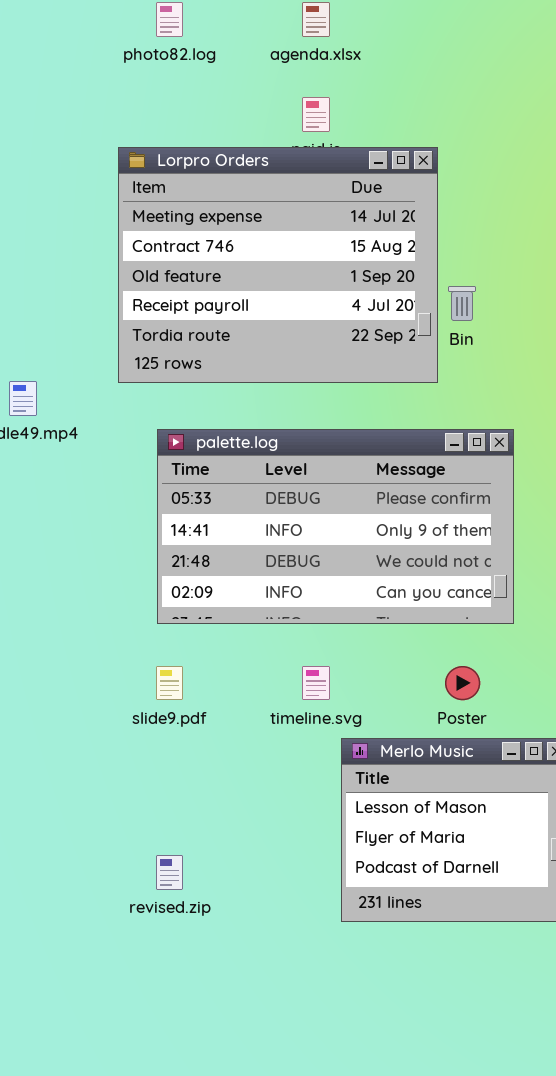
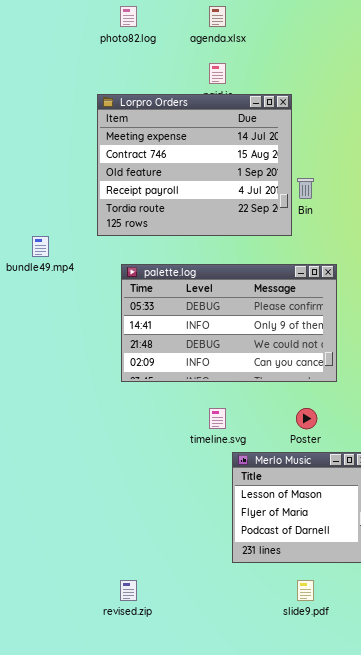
slide9.pdf: [156,666,183,700] -> [297,580,314,601], moved
revised.zip: [156,855,183,890] -> [120,580,137,601], moved

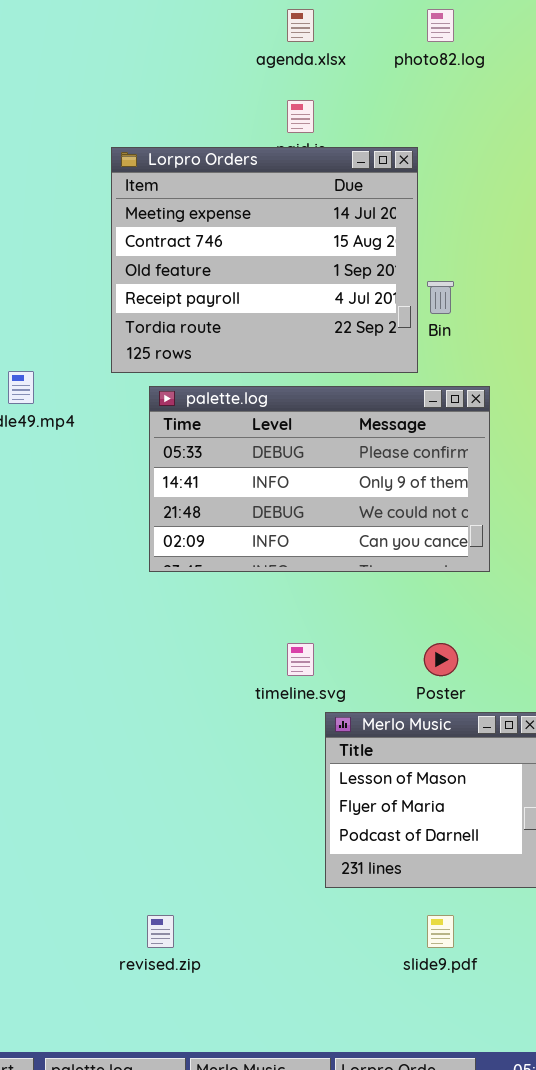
photo82.log: [120,6,137,27] -> [427,9,454,42], moved
palette.log: [121,264,337,382] -> [149,386,490,572], moved

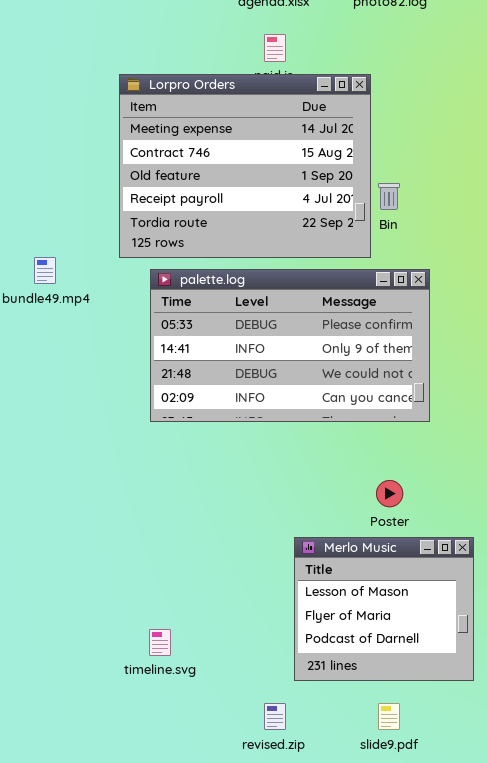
timeline.svg: [287,643,314,676] -> [149,629,171,656], moved
revised.zip: [147,915,174,948] -> [264,703,286,730], moved

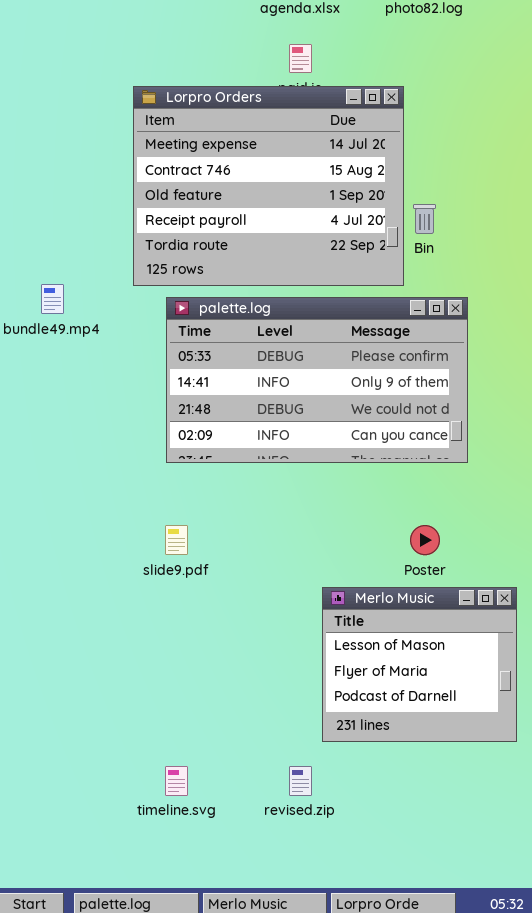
timeline.svg: [149,629,171,656] -> [165,766,188,796], moved
slide9.pdf: [378,703,400,730] -> [165,525,188,555], moved

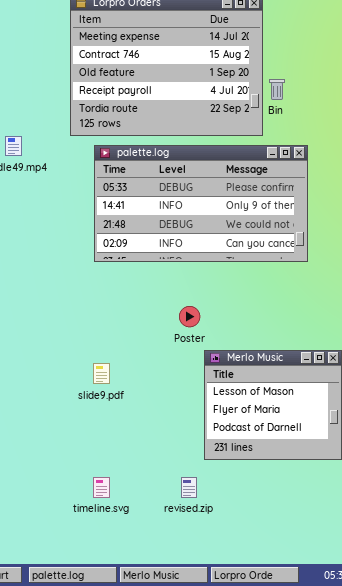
slide9.pdf: [165,525,188,555] -> [93,363,110,384], moved
Poster: [410,525,440,555] -> [179,306,200,327], moved

